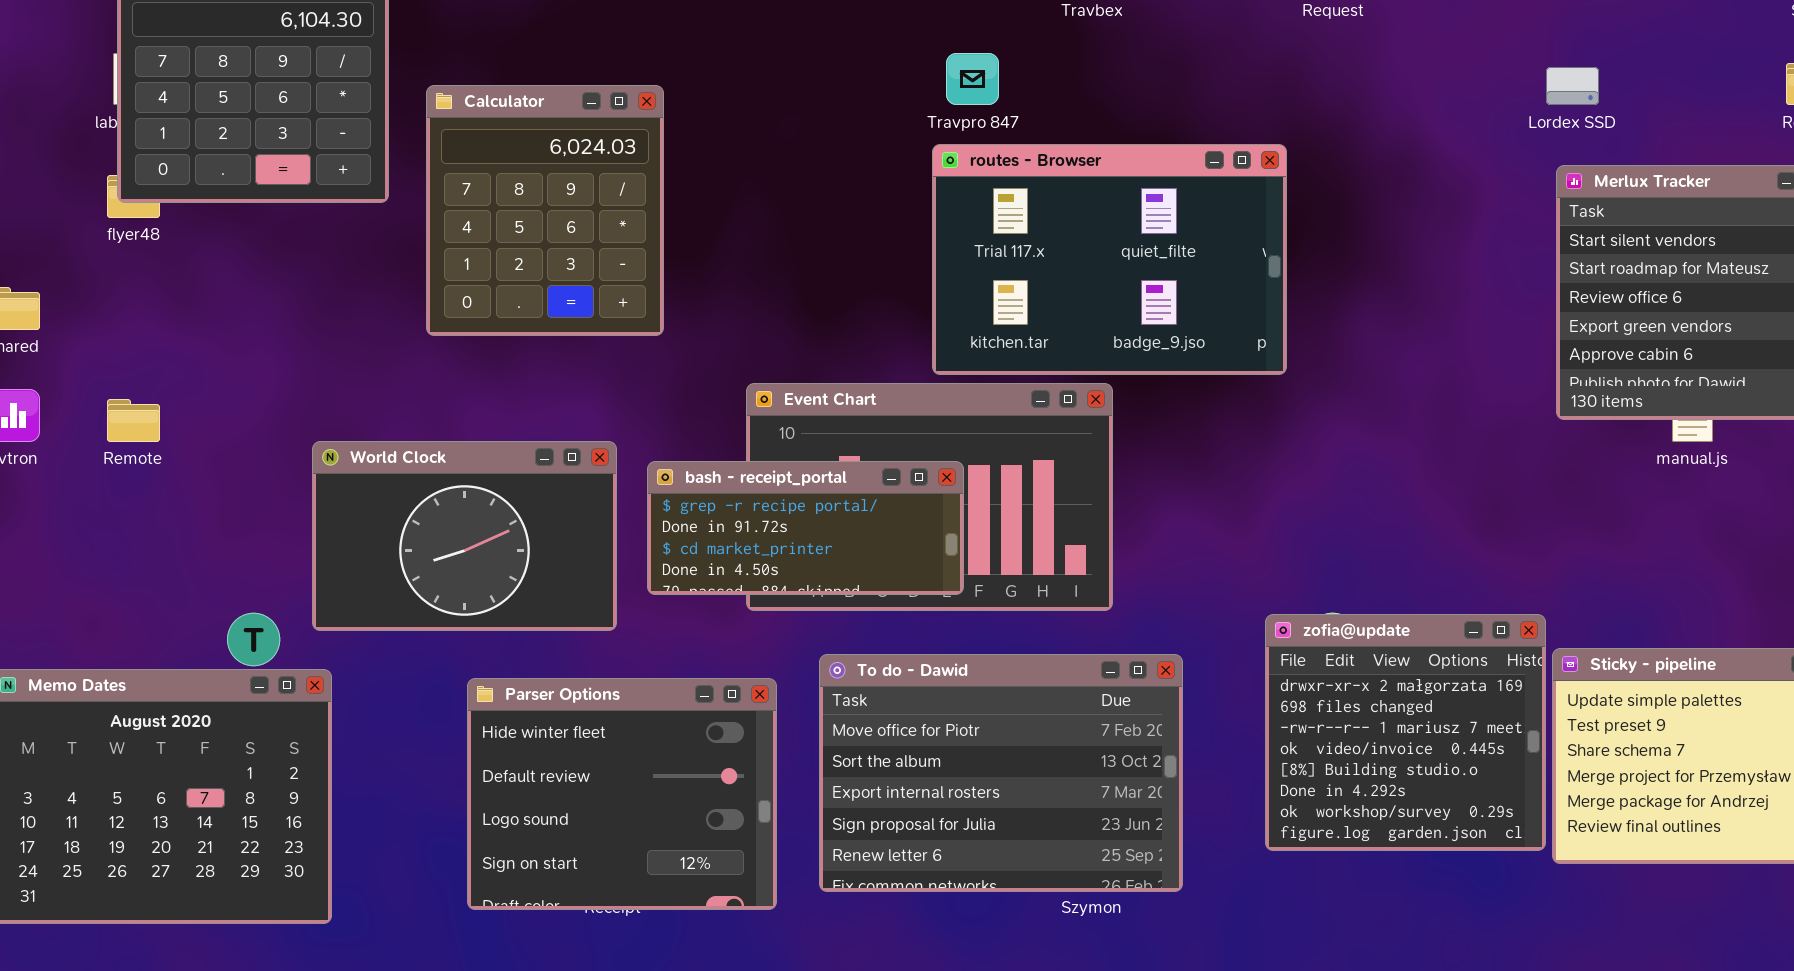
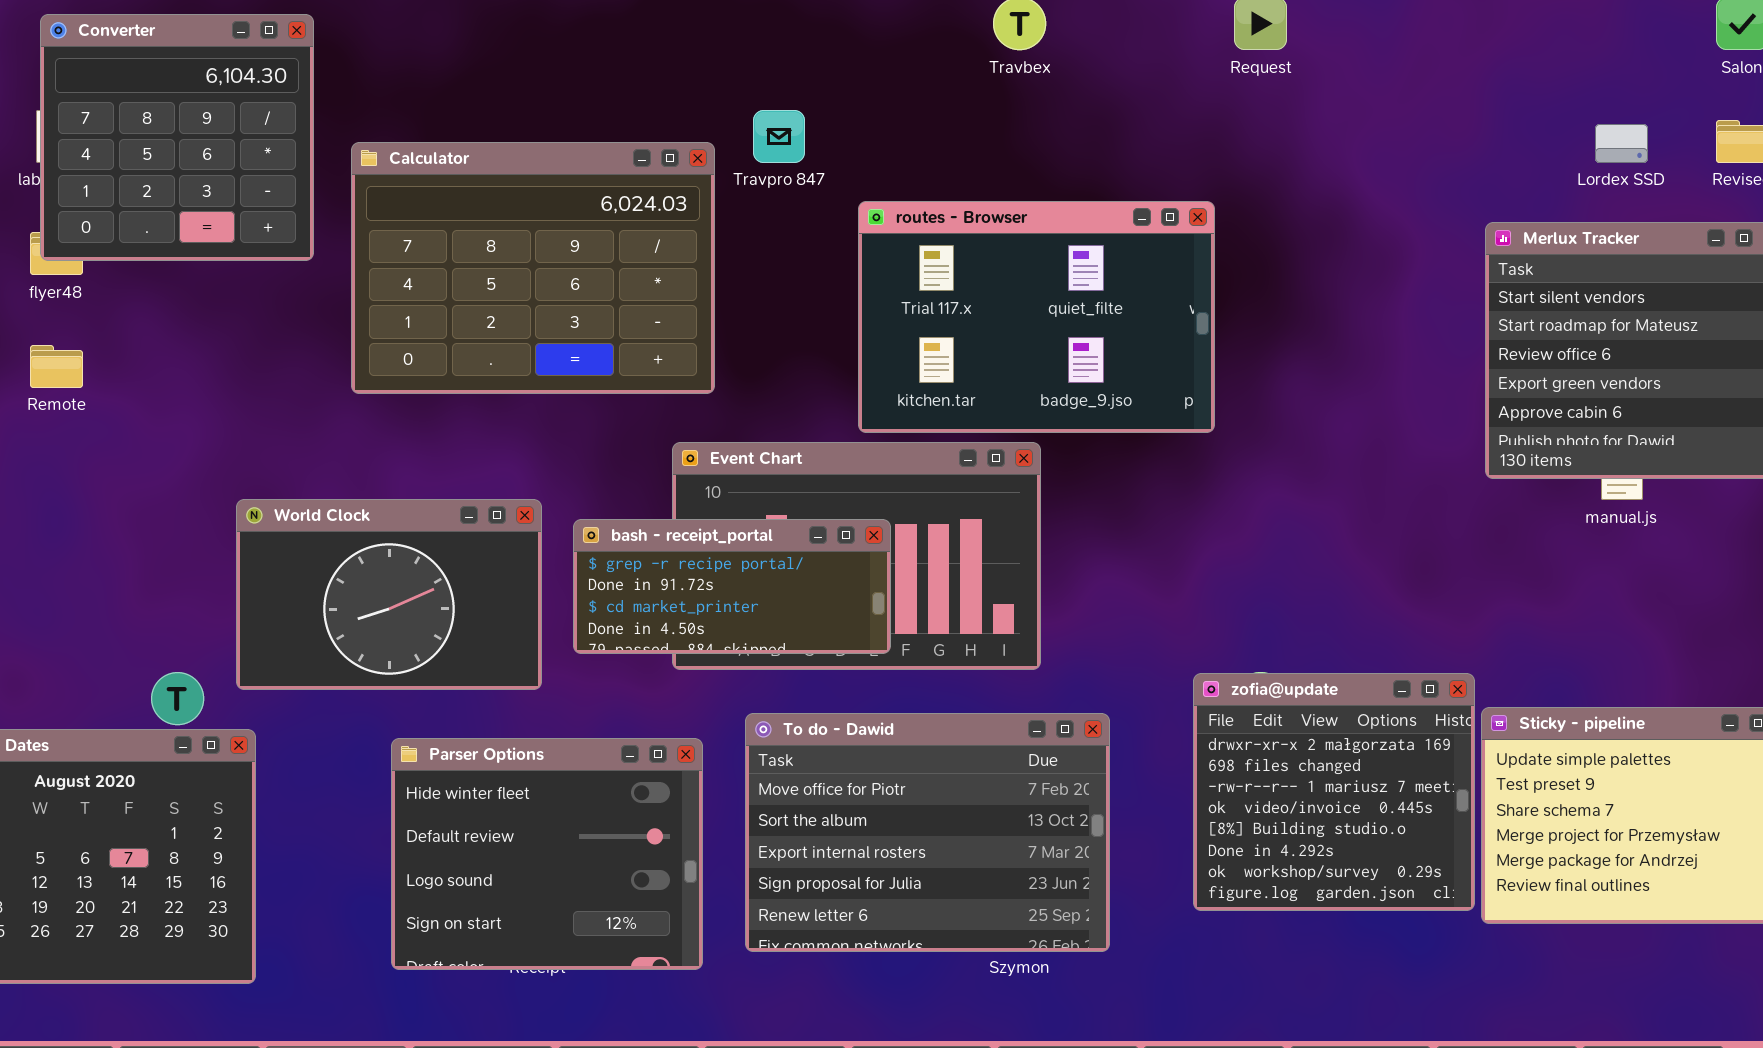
Travpro 847: [946,53,999,105] -> [753,110,805,163], moved
Lordex SSD: [1546,67,1599,105] -> [1595,124,1648,163], moved
Calculator: [426,85,664,336] -> [351,142,715,394], resized
Remote: [107,399,160,442] -> [30,345,83,388], moved

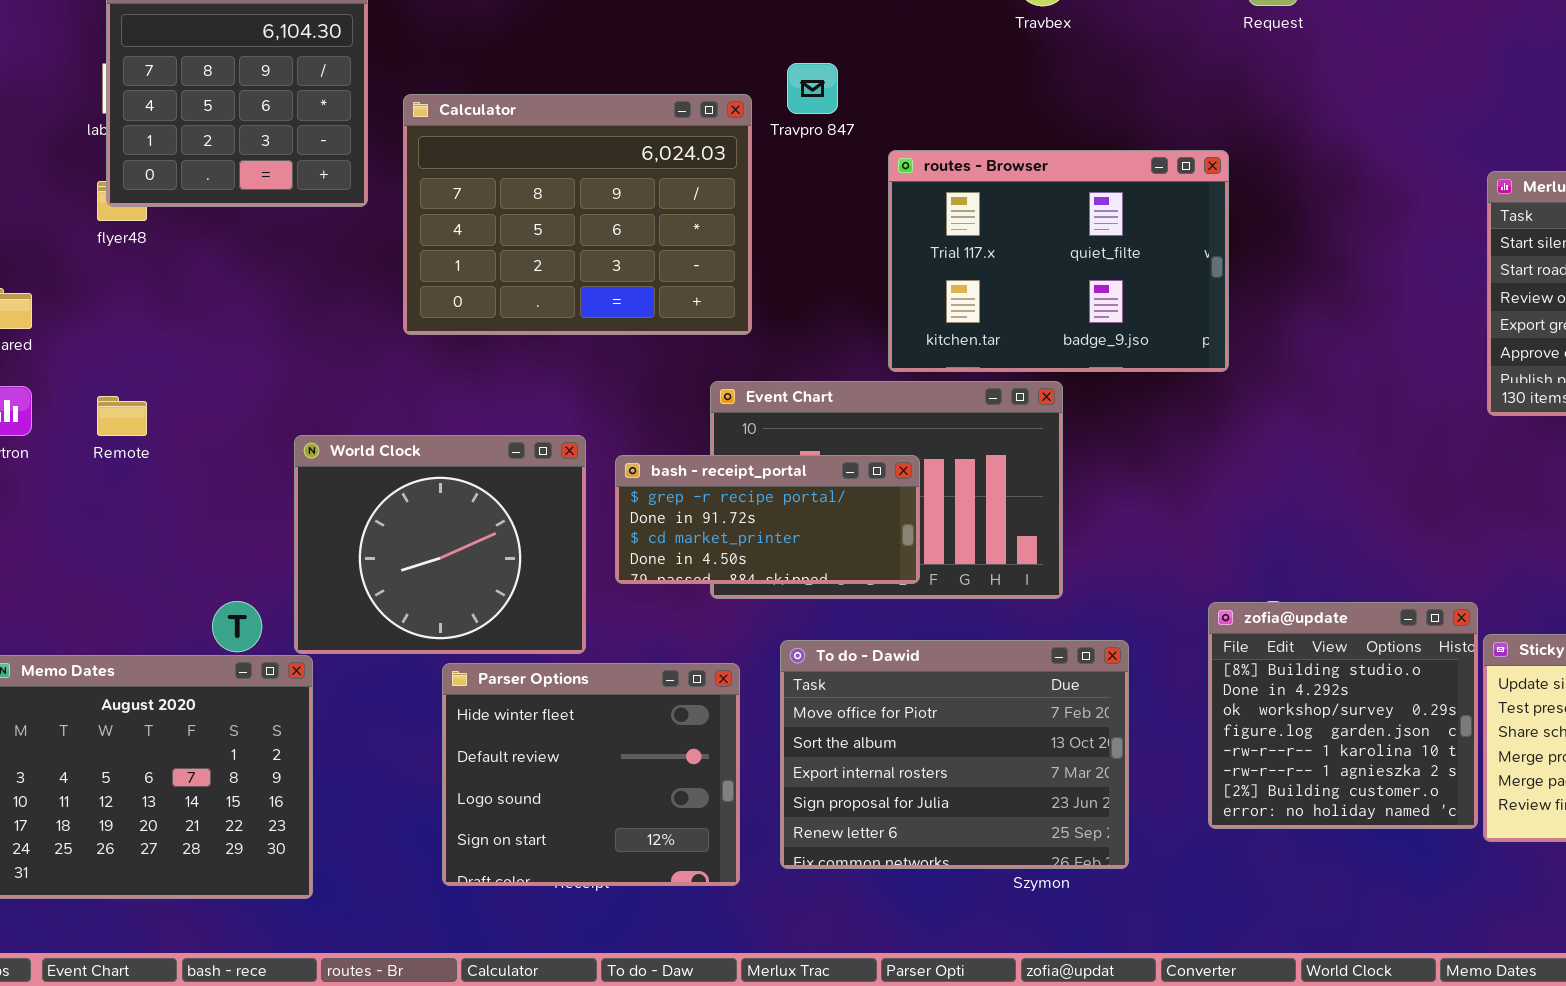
Remote: [30,345,83,388] -> [97,396,147,436], moved
World Clock: [236,499,542,690] -> [294,435,586,654], resized
zofia@update: [1193,673,1475,911] -> [1208,602,1478,829], scrolled down 4 rows

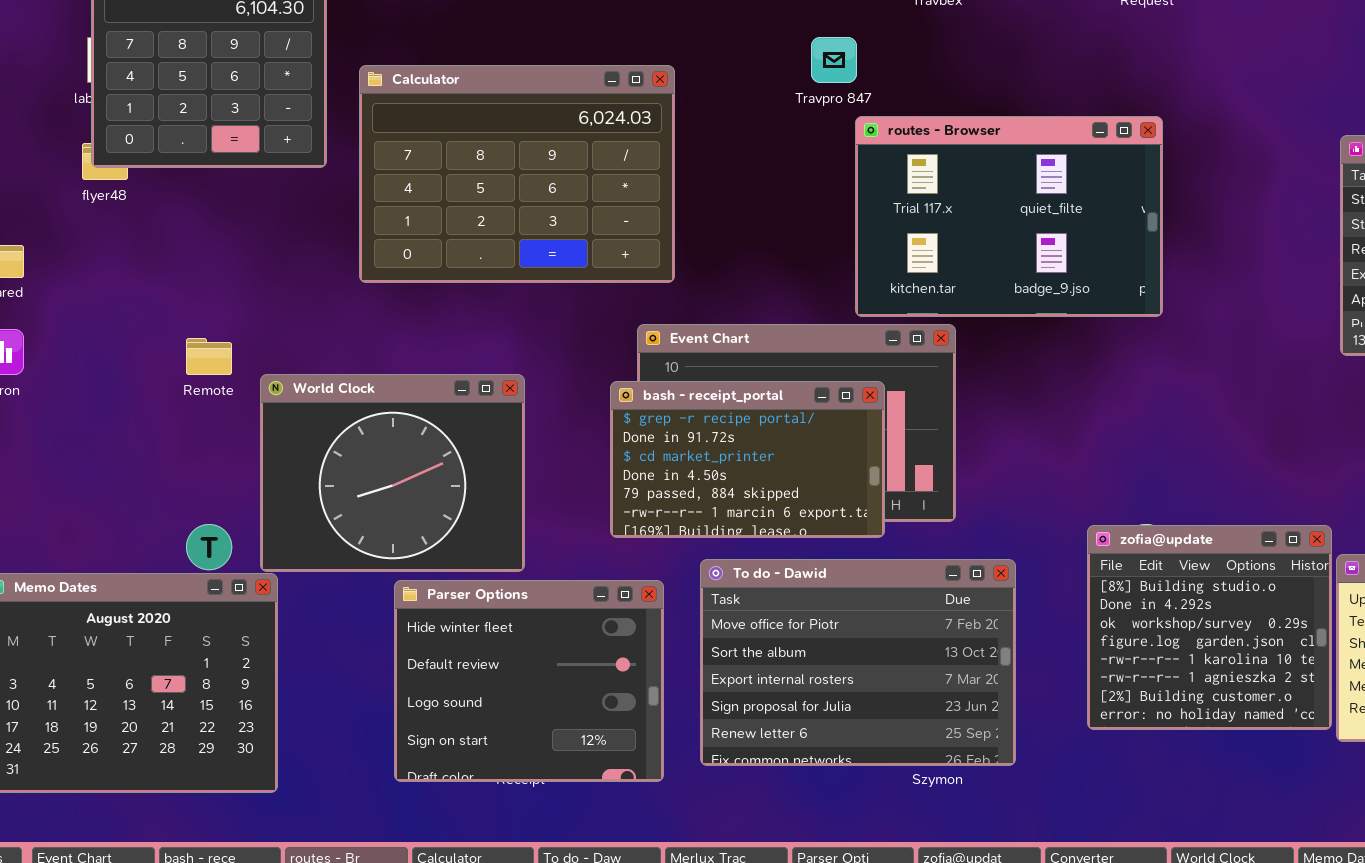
Travpro 847: [787,63,838,114] -> [811,37,857,83], moved
routes - Browser: [888,150,1229,372] -> [855,116,1163,317], moved
Remote: [97,396,147,436] -> [186,338,232,375], moved
bash - receipt_portal: [615,455,920,584] -> [610,381,885,538], moved, resized

